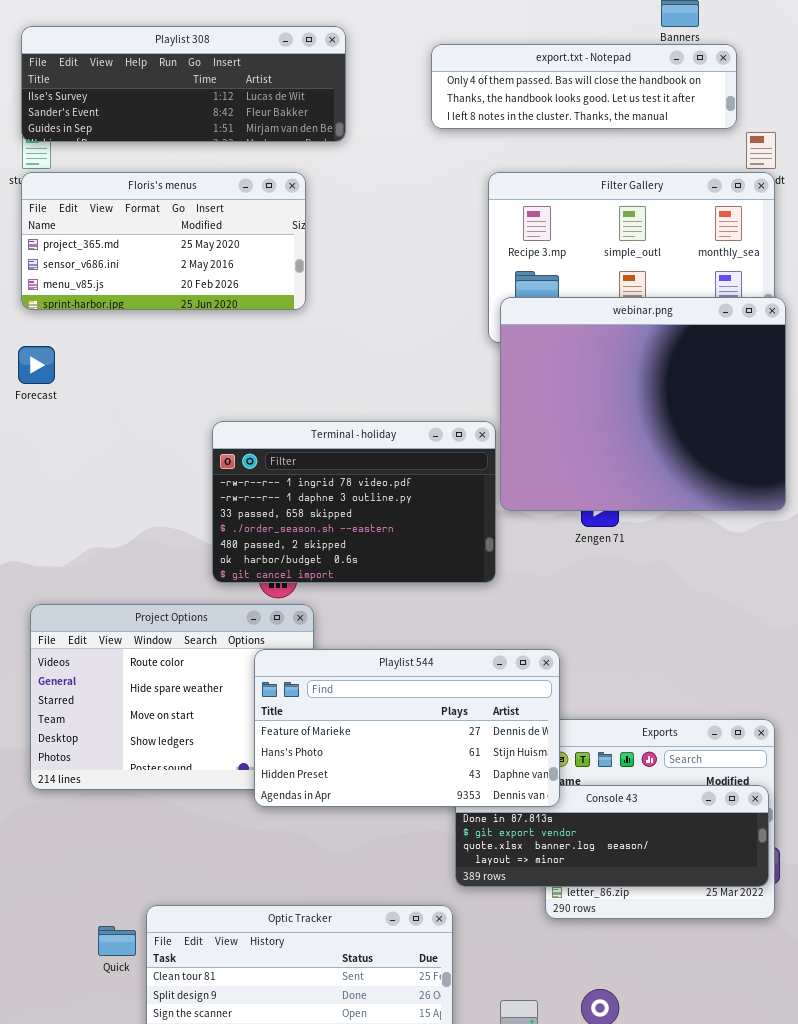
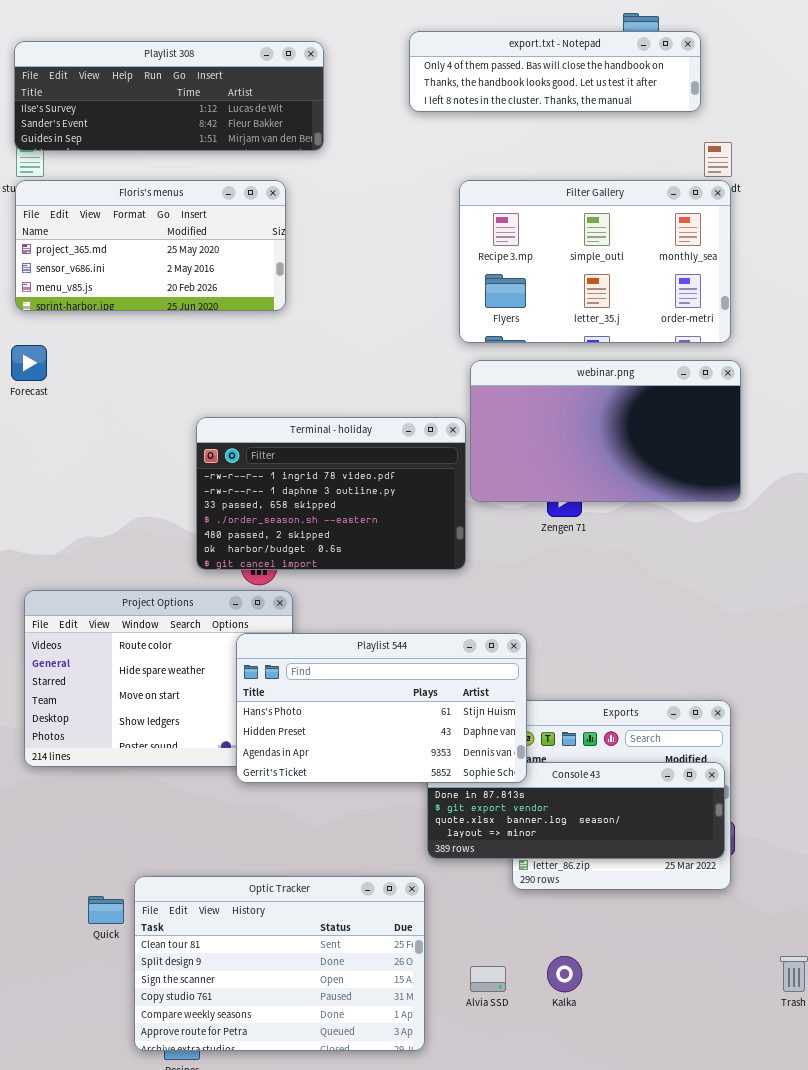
export.txt - Notepad: [431,44,737,129] -> [409,31,701,112], moved
webinar.png: [500,297,786,511] -> [470,360,741,502], resized
Playlist 544: [254,649,560,807] -> [236,633,527,783], scrolled down 1 row

